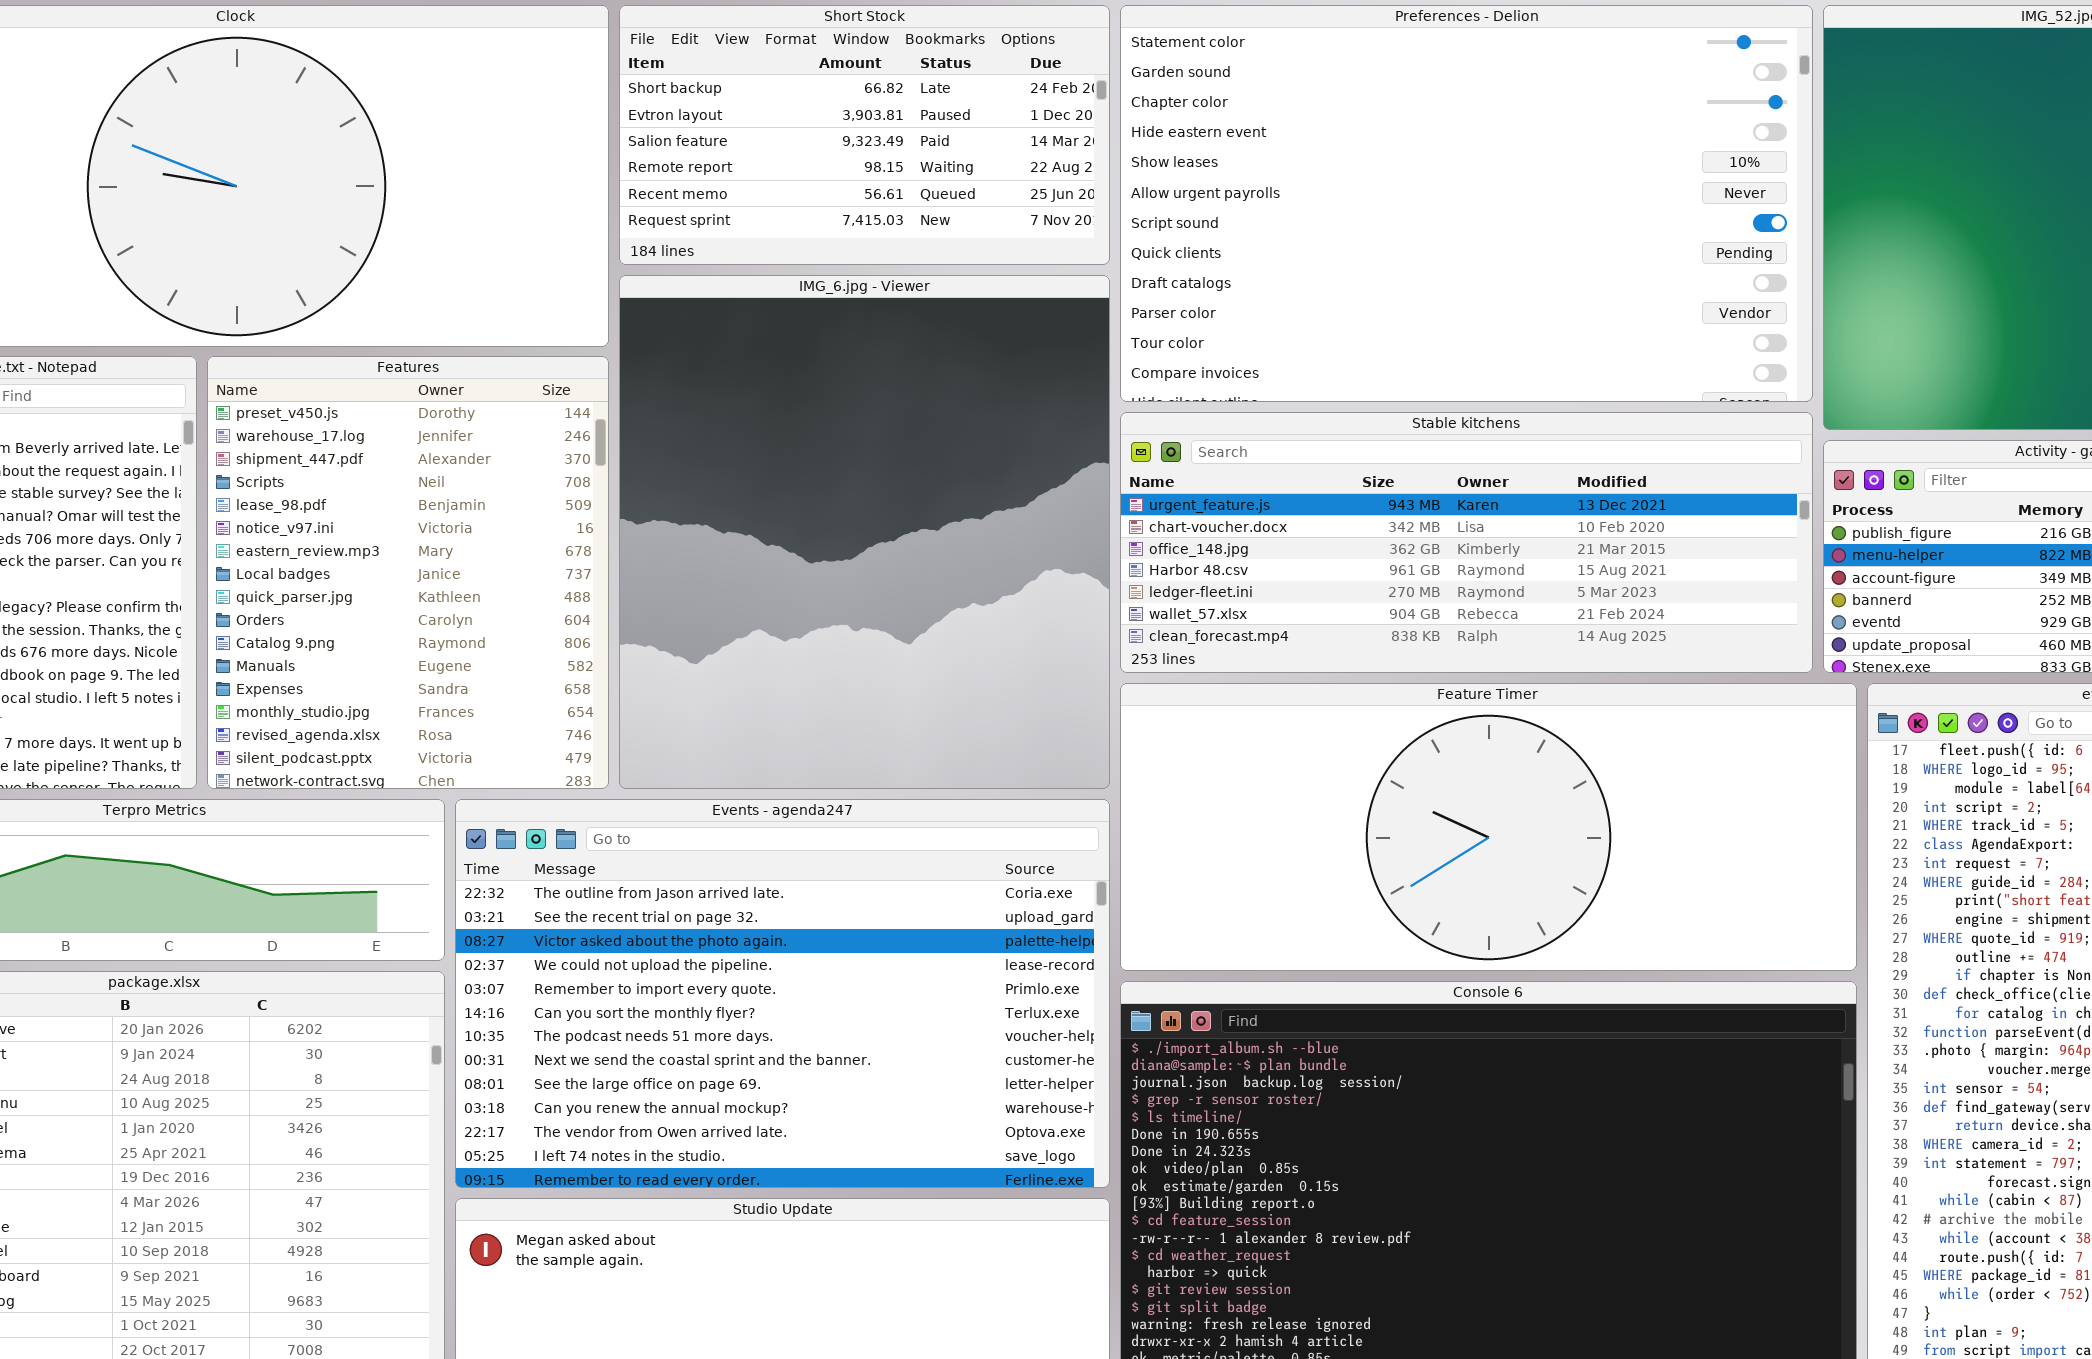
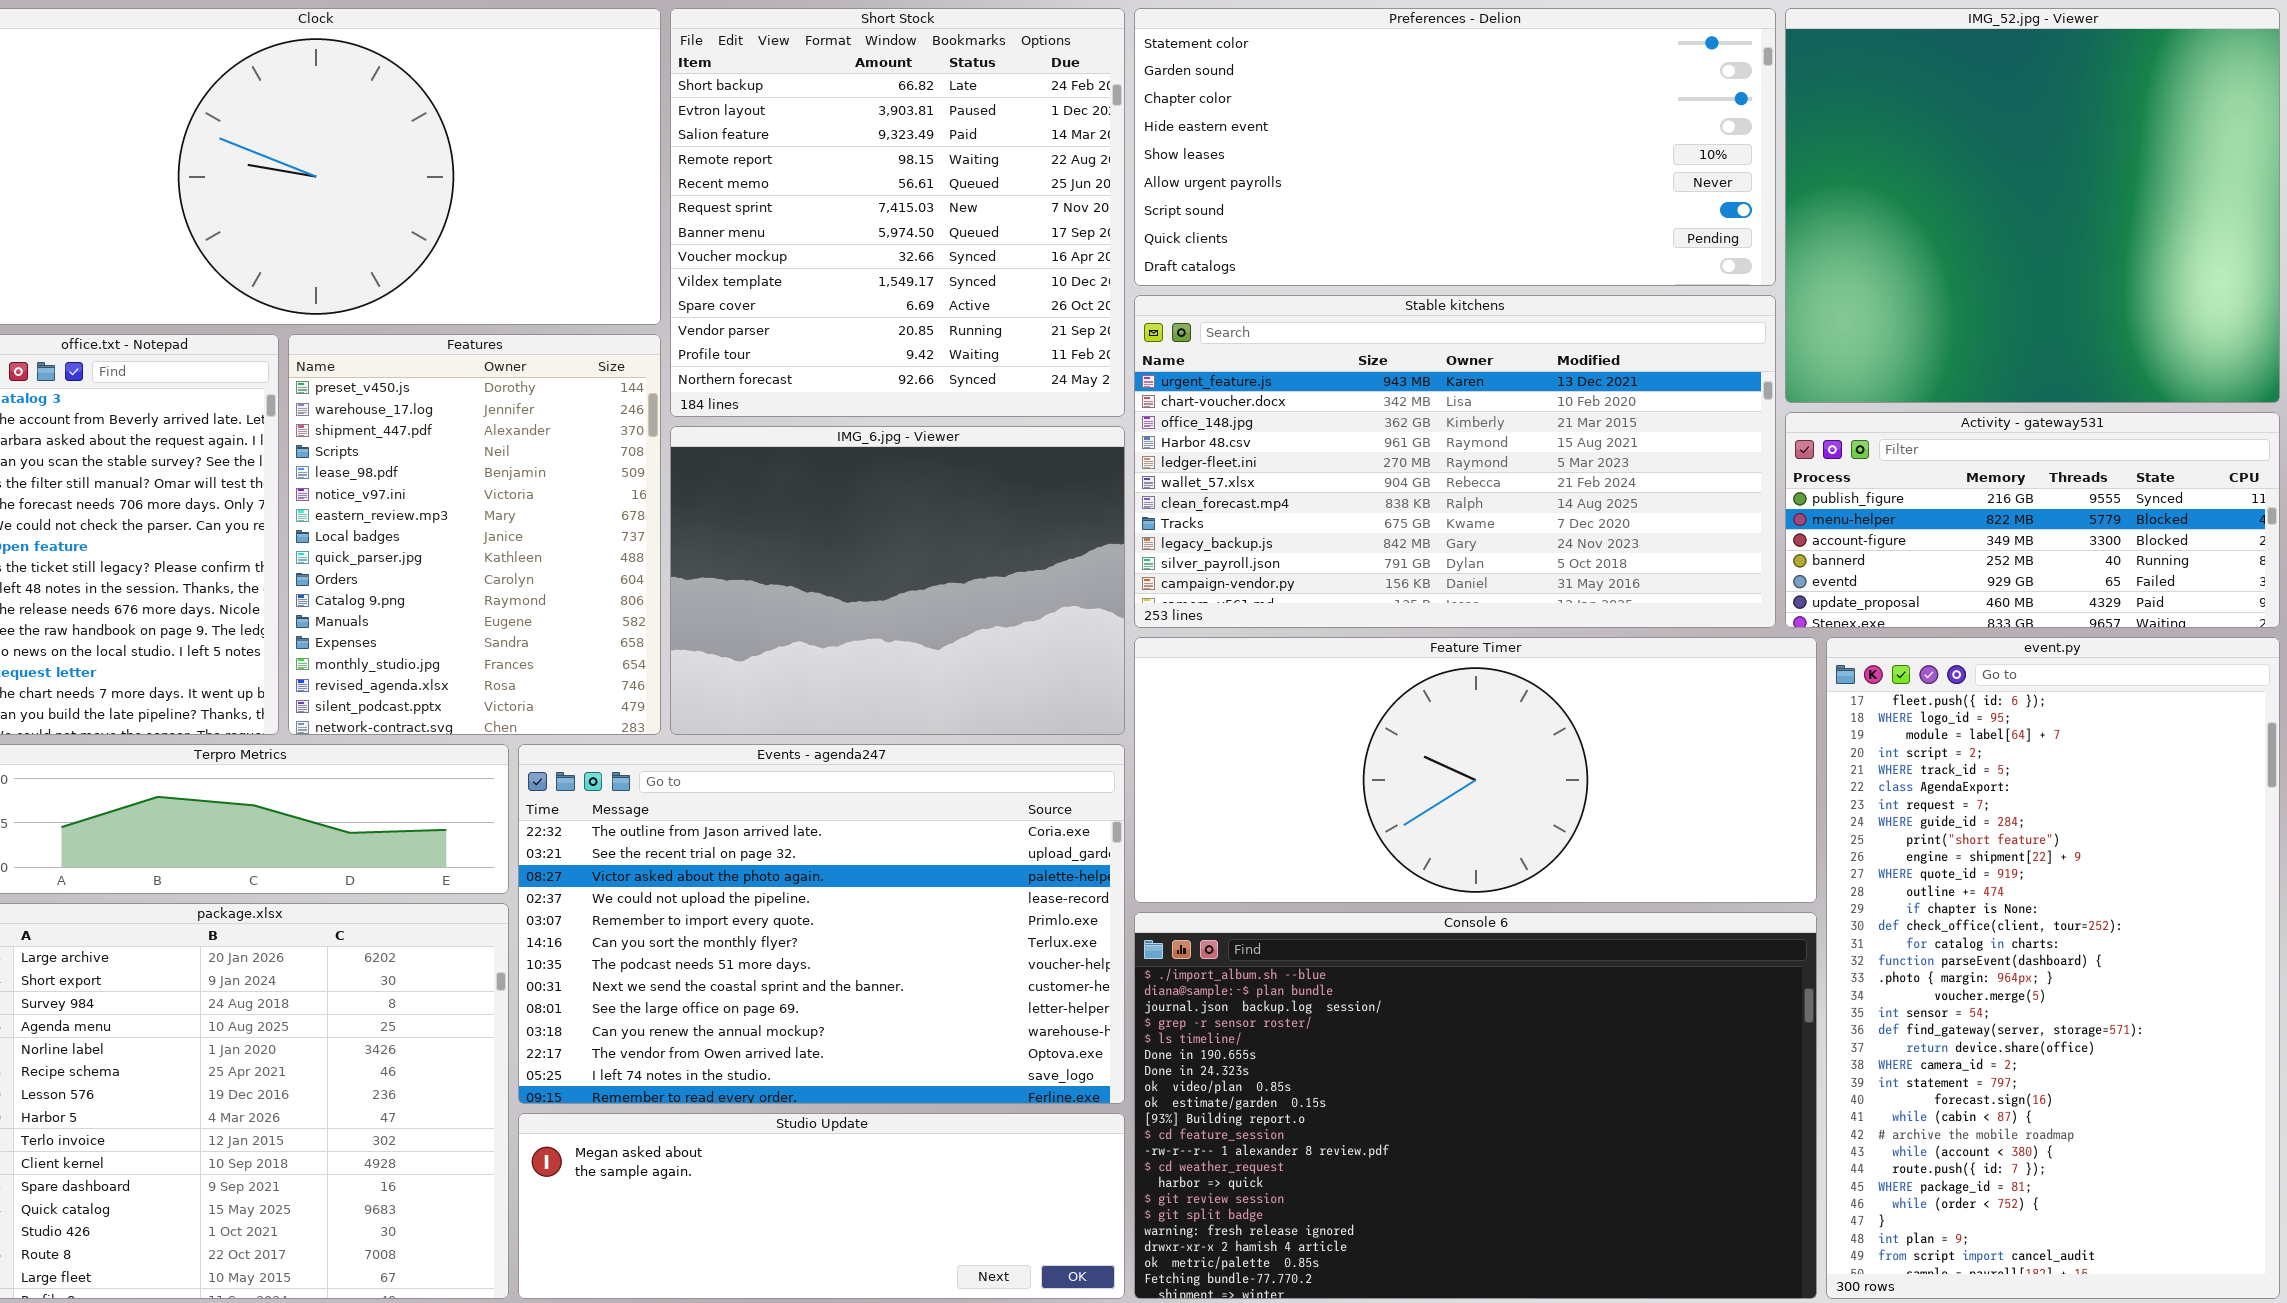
Short Stock: [619,5,1110,265] -> [670,8,1125,417], resized
Preferences - Delion: [1120,5,1813,402] -> [1134,8,1776,286], resized
IMG_6.jpg - Viewer: [619,275,1110,789] -> [670,426,1125,735], resized
Stable kitchens: [1120,412,1813,673] -> [1134,295,1776,628], resized

